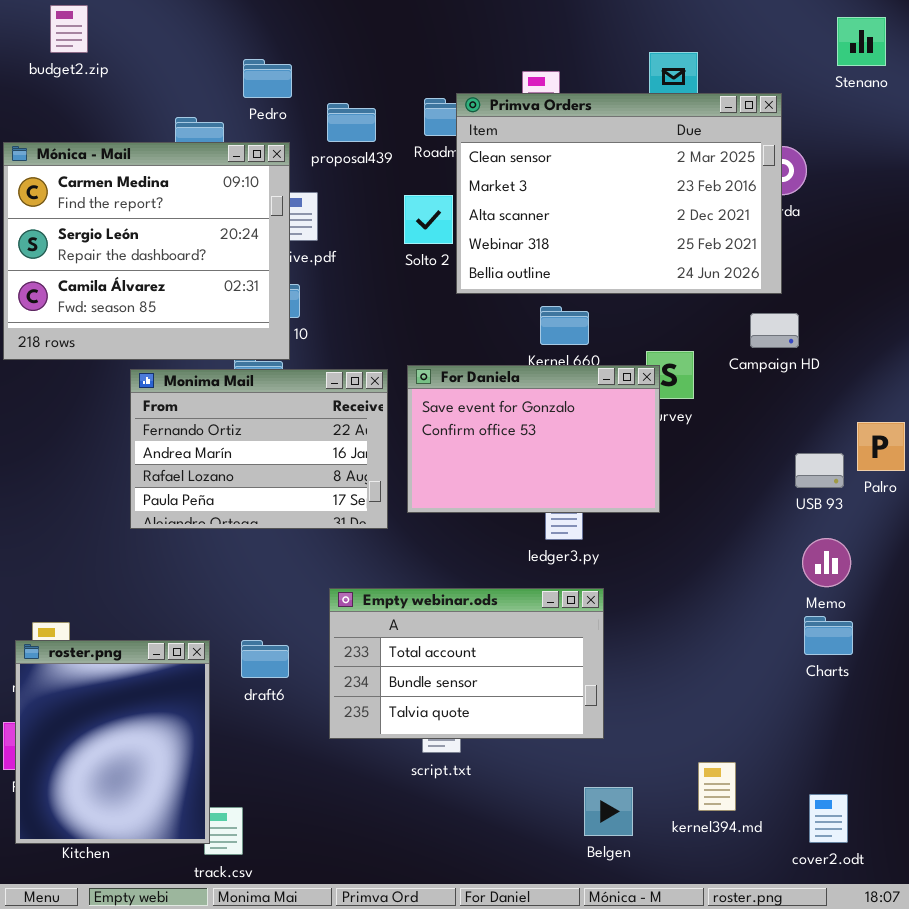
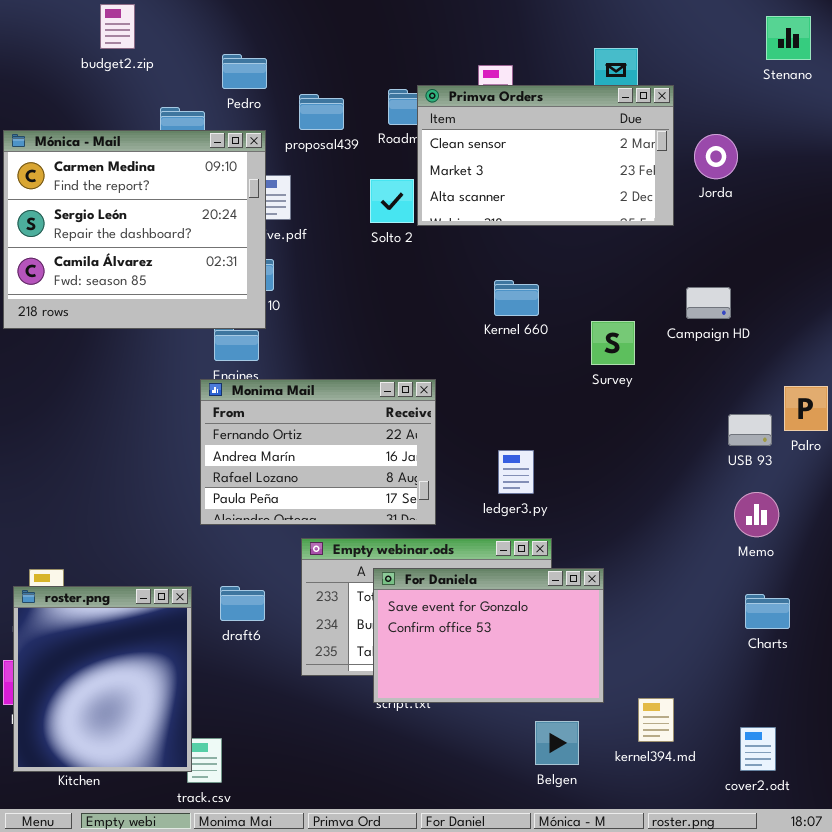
budget2.zip: [50,5,88,53] -> [100,4,135,49], moved
Primva Orders: [456,93,782,294] -> [417,85,674,226], resized
For Daniela: [407,365,660,513] -> [373,568,604,703], moved
Monima Mail: [130,369,388,529] -> [200,379,436,525], moved
Charts: [804,616,853,655] -> [745,594,790,629], moved

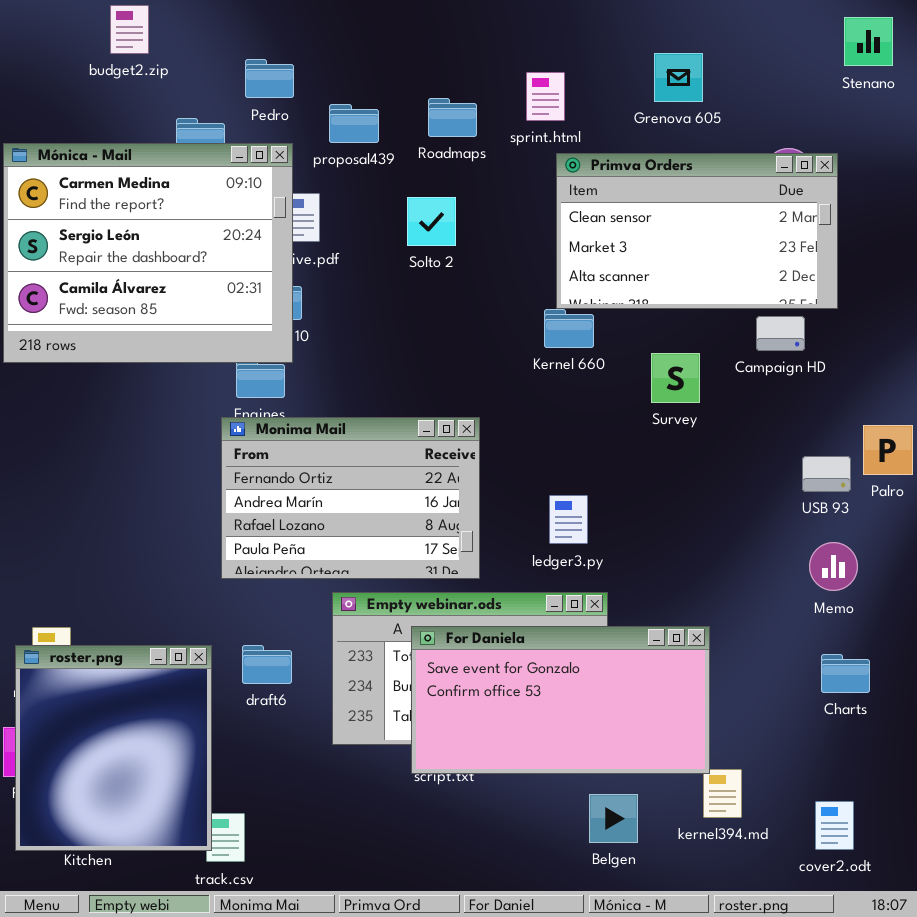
Primva Orders: [417,85,674,226] -> [556,153,838,309], moved
For Daniela: [373,568,604,703] -> [411,626,710,774], resized

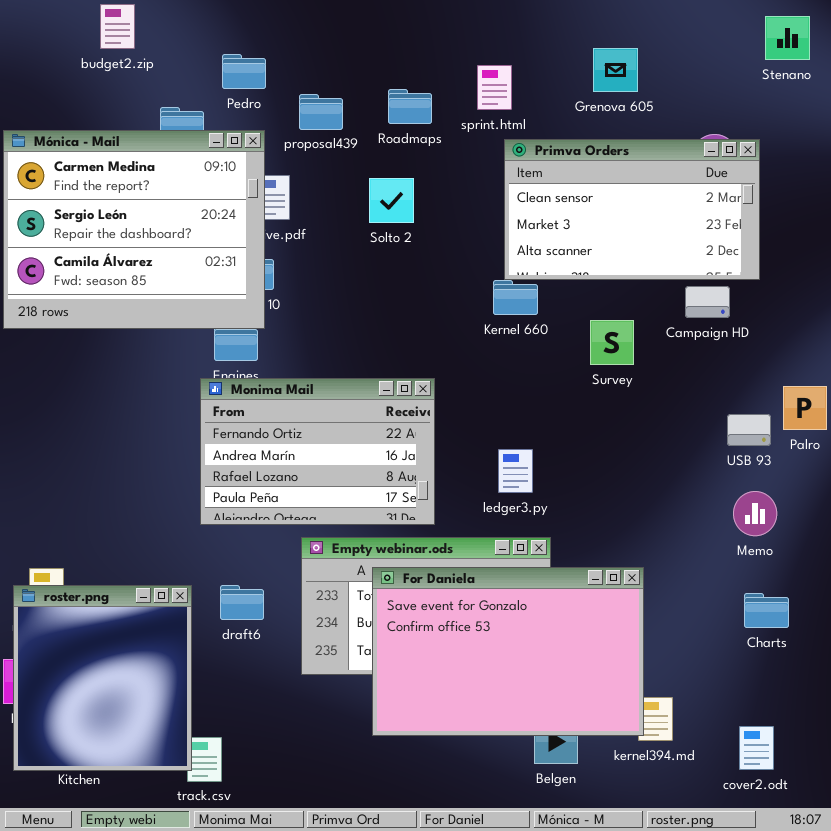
For Daniela: [411,626,710,774] -> [372,567,644,736], resized

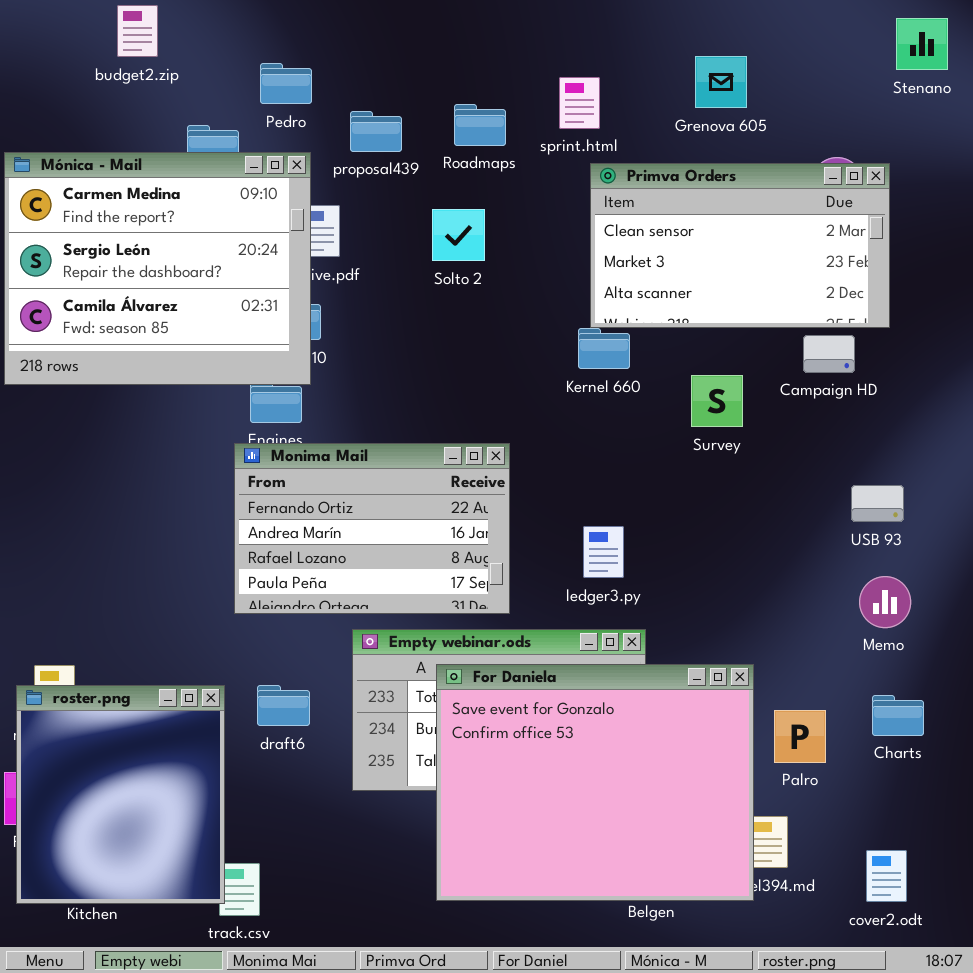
Palro: [783,386,827,430] -> [774,710,826,763], moved
For Daniela: [372,567,644,736] -> [436,664,754,901], resized

